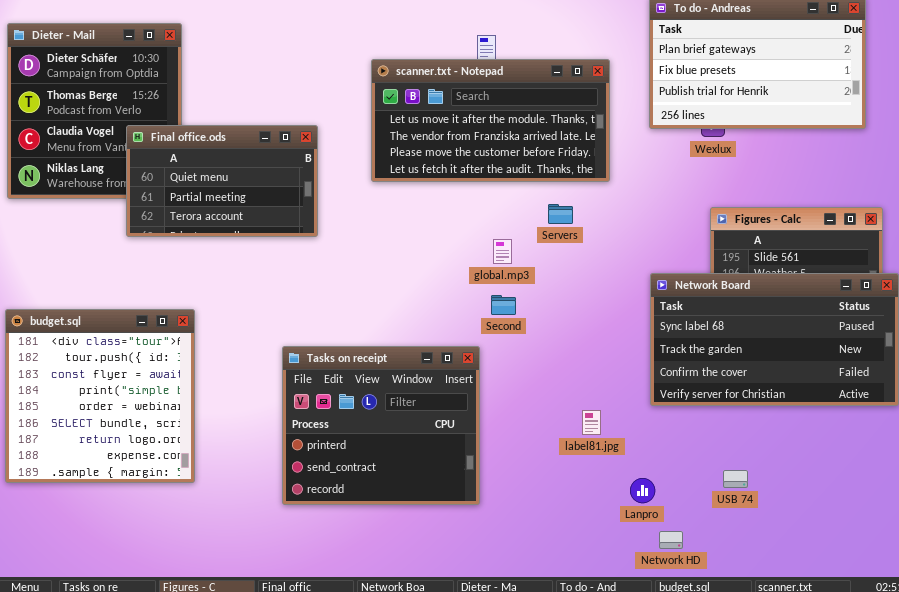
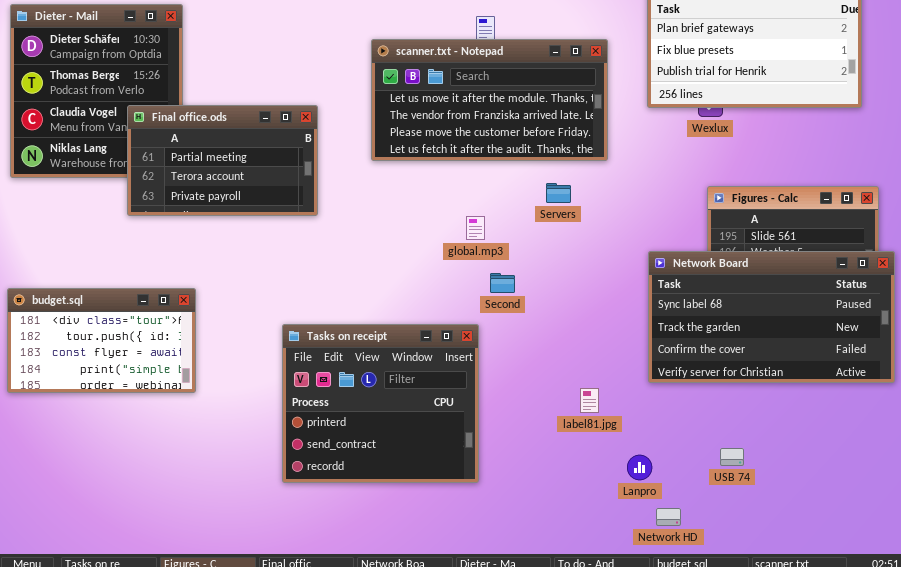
Final office.ods: [126,125,318,237] -> [127,105,318,216], scrolled down 1 row
global.mp3: [493,239,512,264] -> [466,216,485,240], moved
budget.sql: [5,309,195,483] -> [7,288,196,393], resized

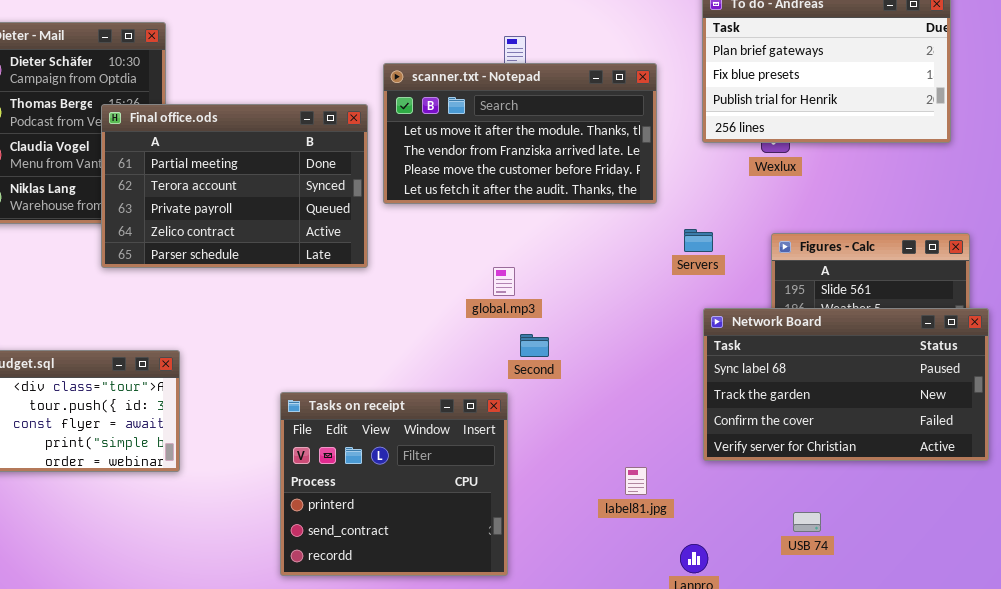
Final office.ods: [127,105,318,216] -> [101,104,368,268], resized
Servers: [546,183,571,203] -> [684,229,713,252], moved
USB 74: [720,448,744,466] -> [793,512,821,532], moved

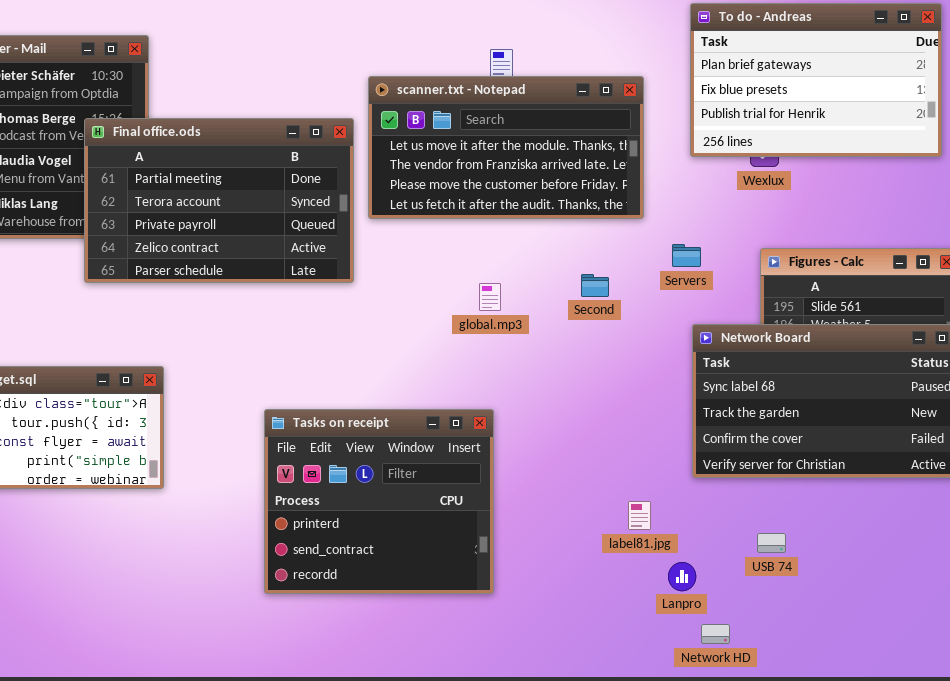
Second: [520,334,549,357] -> [581,274,609,297], moved
label81.jpg: [625,467,647,495] -> [628,501,651,530], moved
USB 74: [793,512,821,532] -> [757,533,786,553], moved

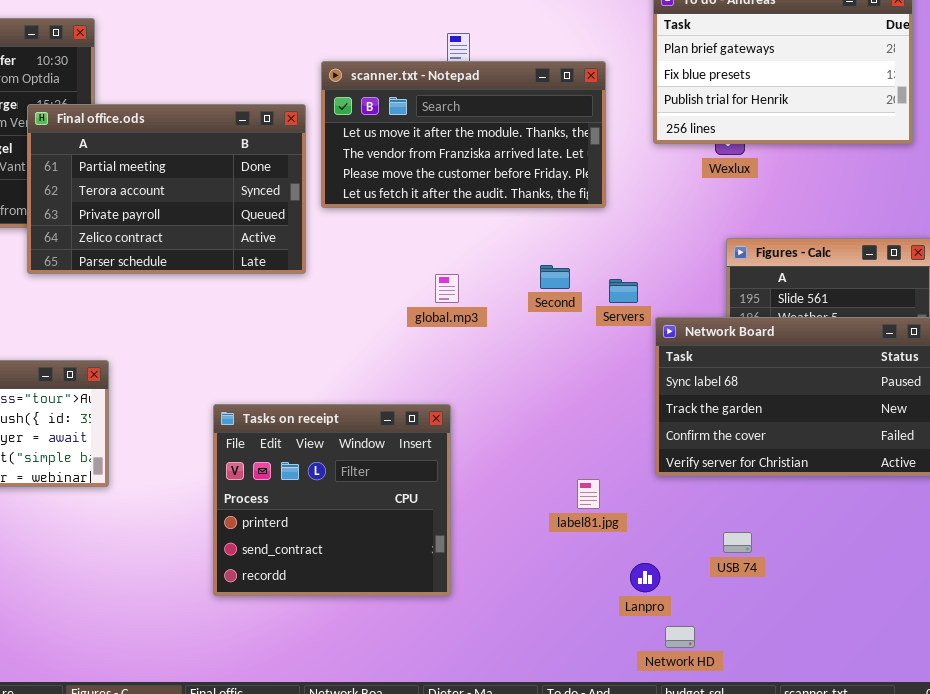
Servers: [672,244,701,267] -> [609,279,638,303], moved
label81.jpg: [628,501,651,530] -> [577,479,600,509], moved

